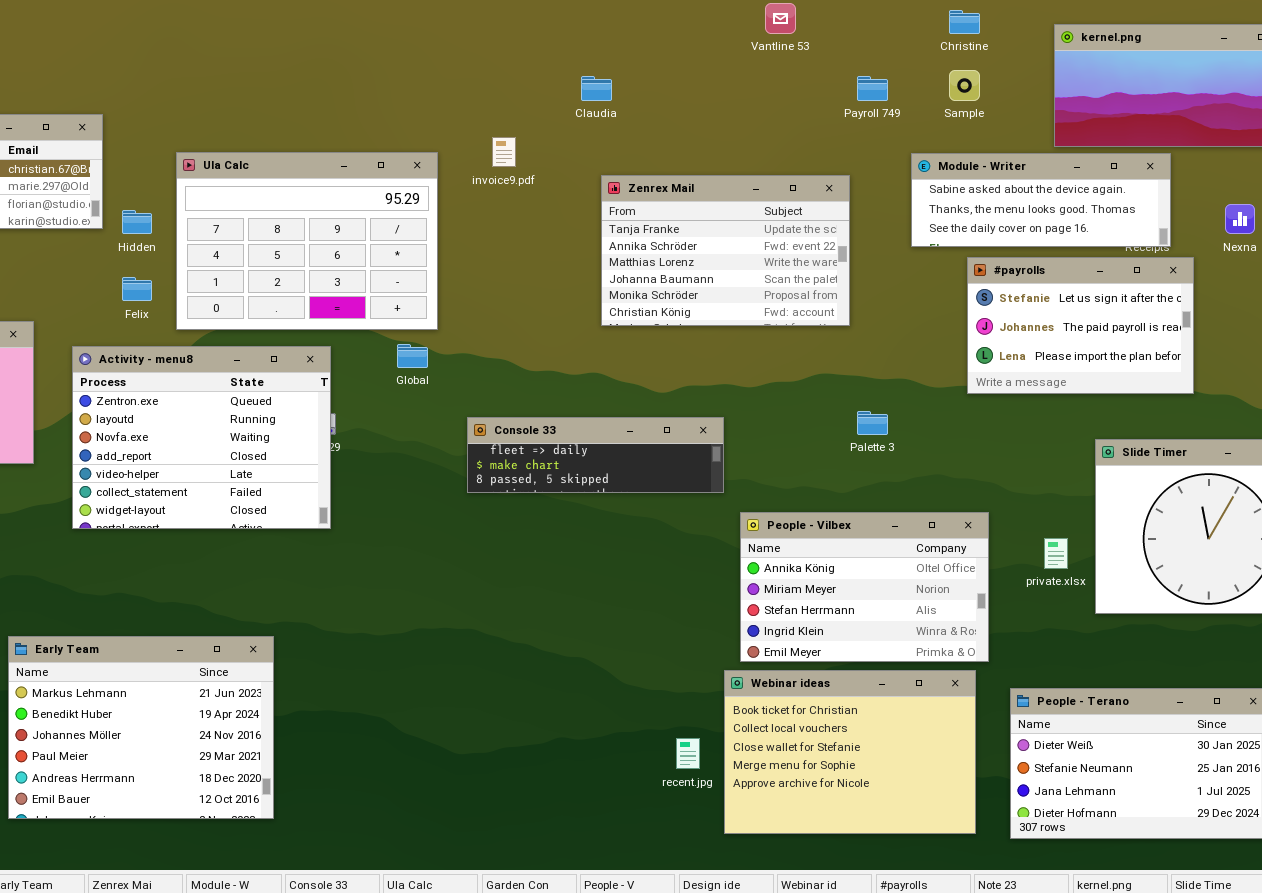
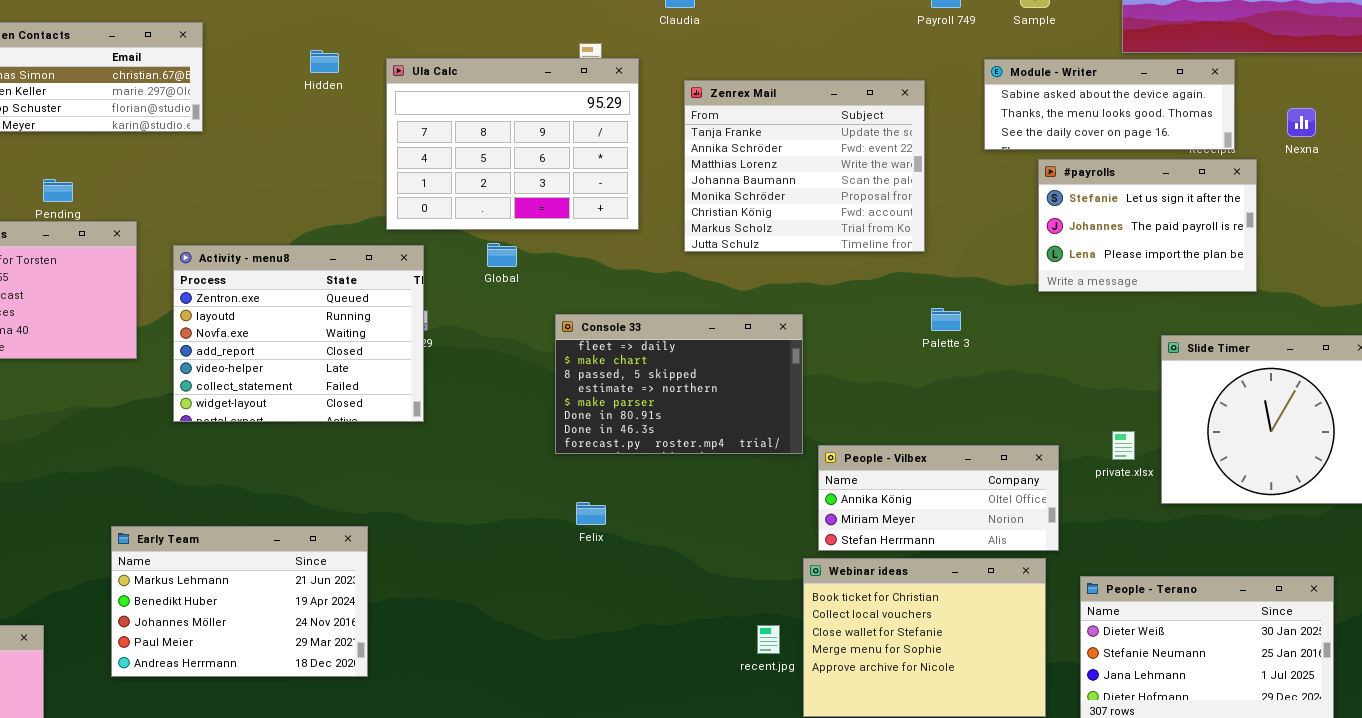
Ula Calc: [176,152,438,330] -> [386,58,639,230], moved
Zenrex Mail: [601,175,850,326] -> [684,80,925,252], resized
Hidden: [122,210,152,234] -> [310,50,339,73], moved
Felix: [122,277,152,301] -> [576,502,606,525], moved
Console 33: [467,417,724,493] -> [555,314,803,454], resized
People - Vilbex: [740,512,989,662] -> [818,445,1059,551], resized
Early Team: [8,636,274,819] -> [111,526,368,677], resized

